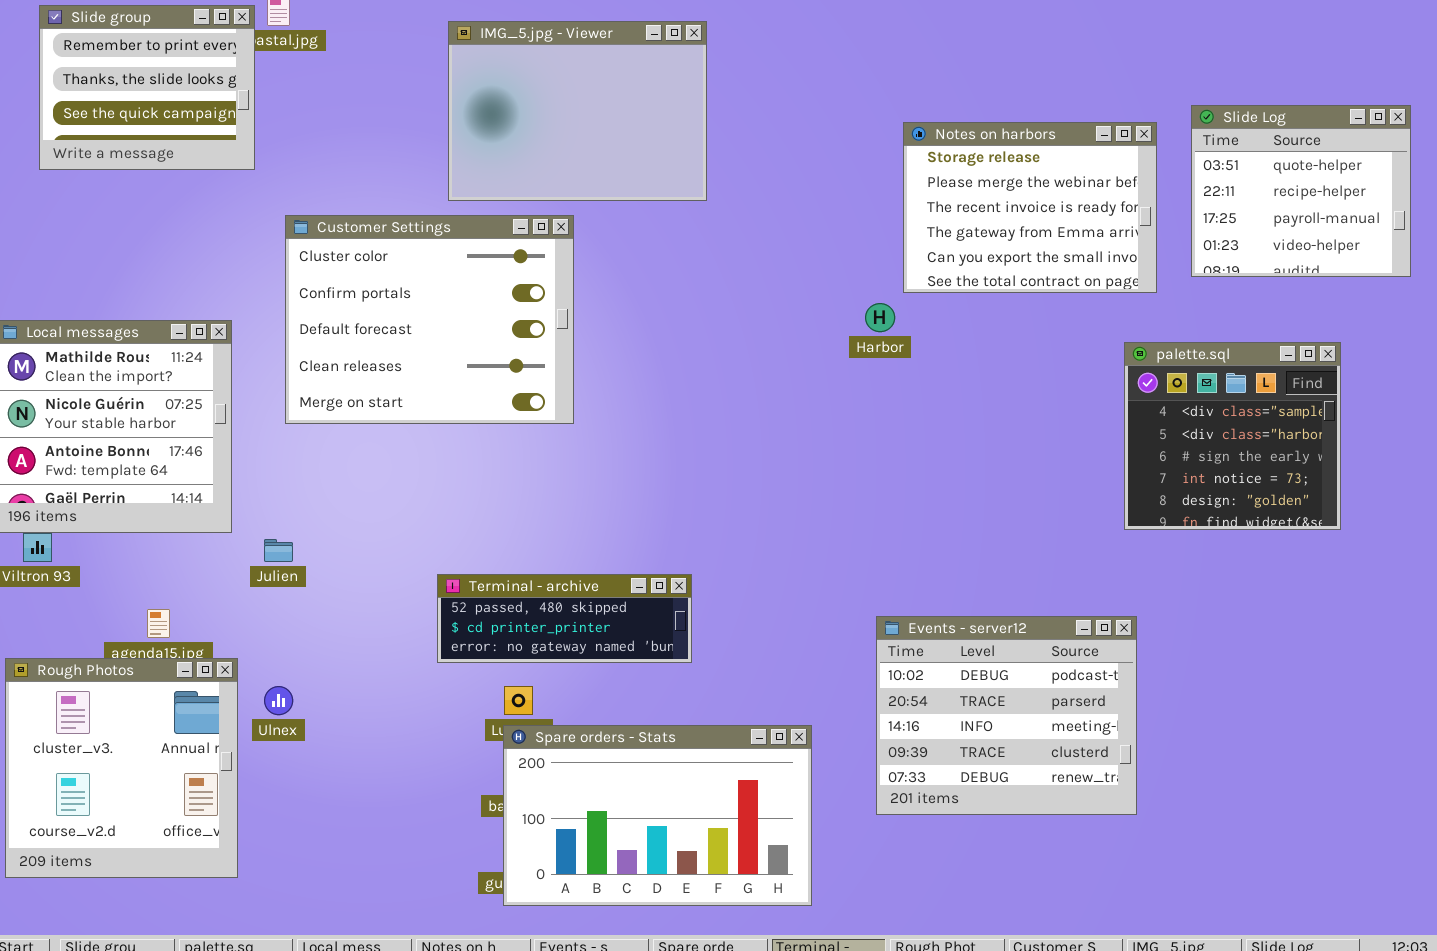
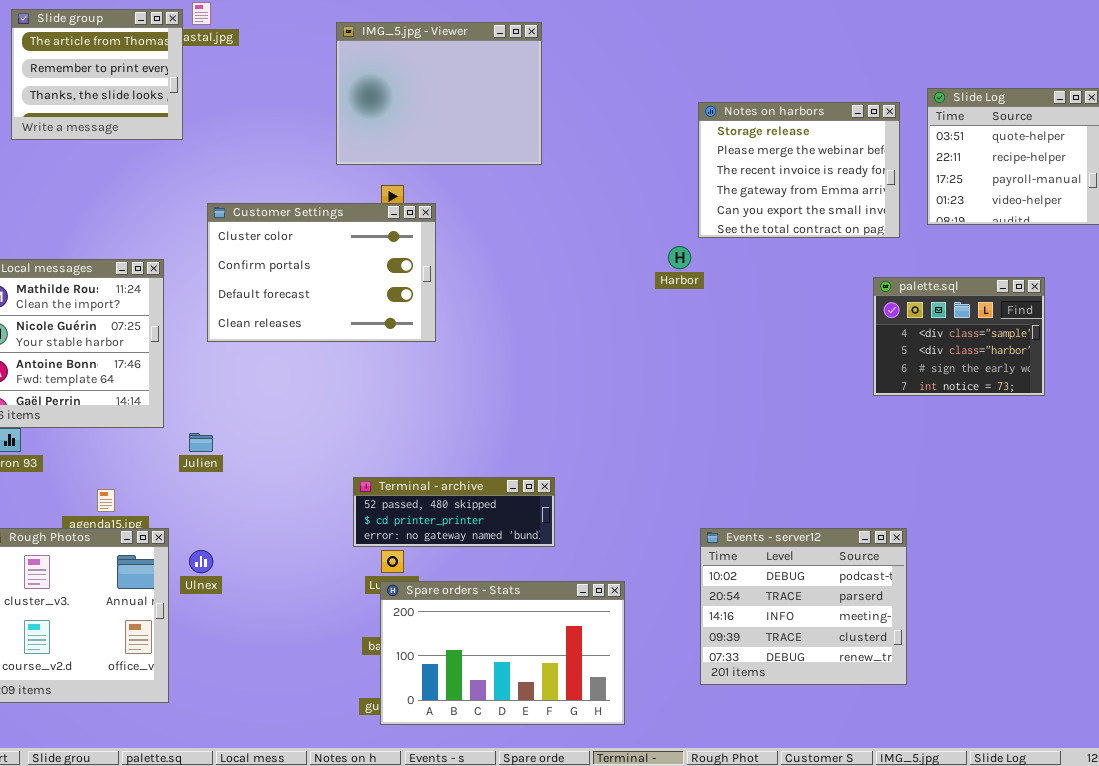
Slide group: [39,5,255,170] -> [11,9,183,140], scrolled up 1 row
Customer Settings: [285,215,574,424] -> [207,203,436,342], resized
palette.sql: [1124,342,1341,530] -> [873,277,1045,396], resized
Terminal - archive: [437,574,692,663] -> [353,477,555,547], moved
Events - server12: [876,616,1137,815] -> [700,528,907,685], moved

